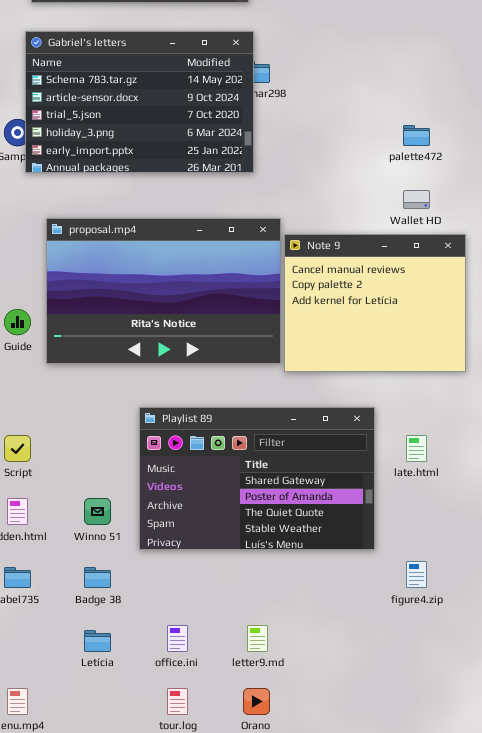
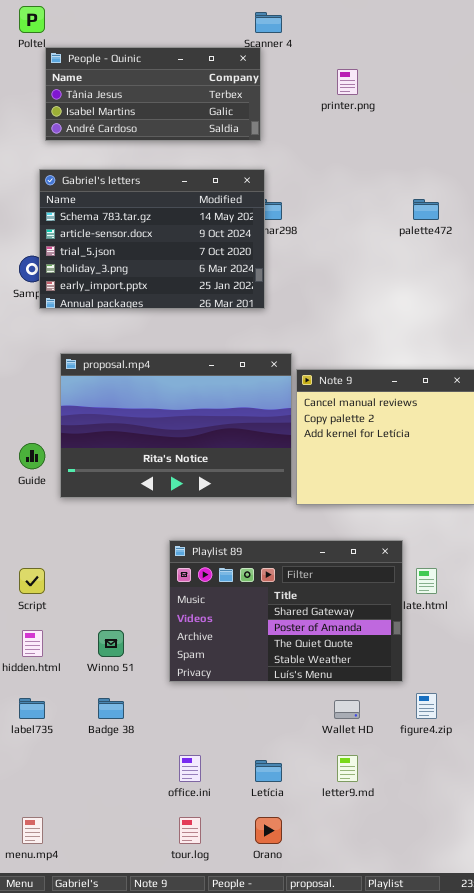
palette472: [403,125,430,146] -> [413,199,439,220], moved
Wallet HD: [403,190,430,209] -> [334,700,360,719], moved
Playlist 89: [139,407,375,550] -> [169,540,403,682], moved
letter9.md: [247,625,268,652] -> [337,755,358,782], moved
Letícia: [84,630,111,652] -> [255,760,282,782], moved

